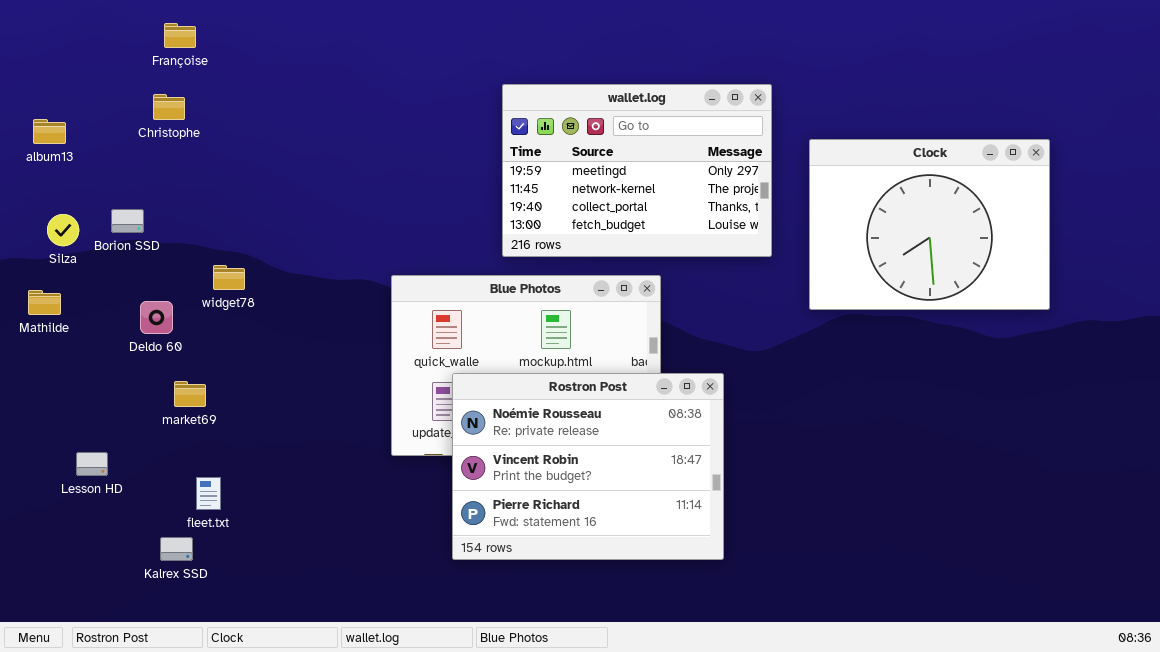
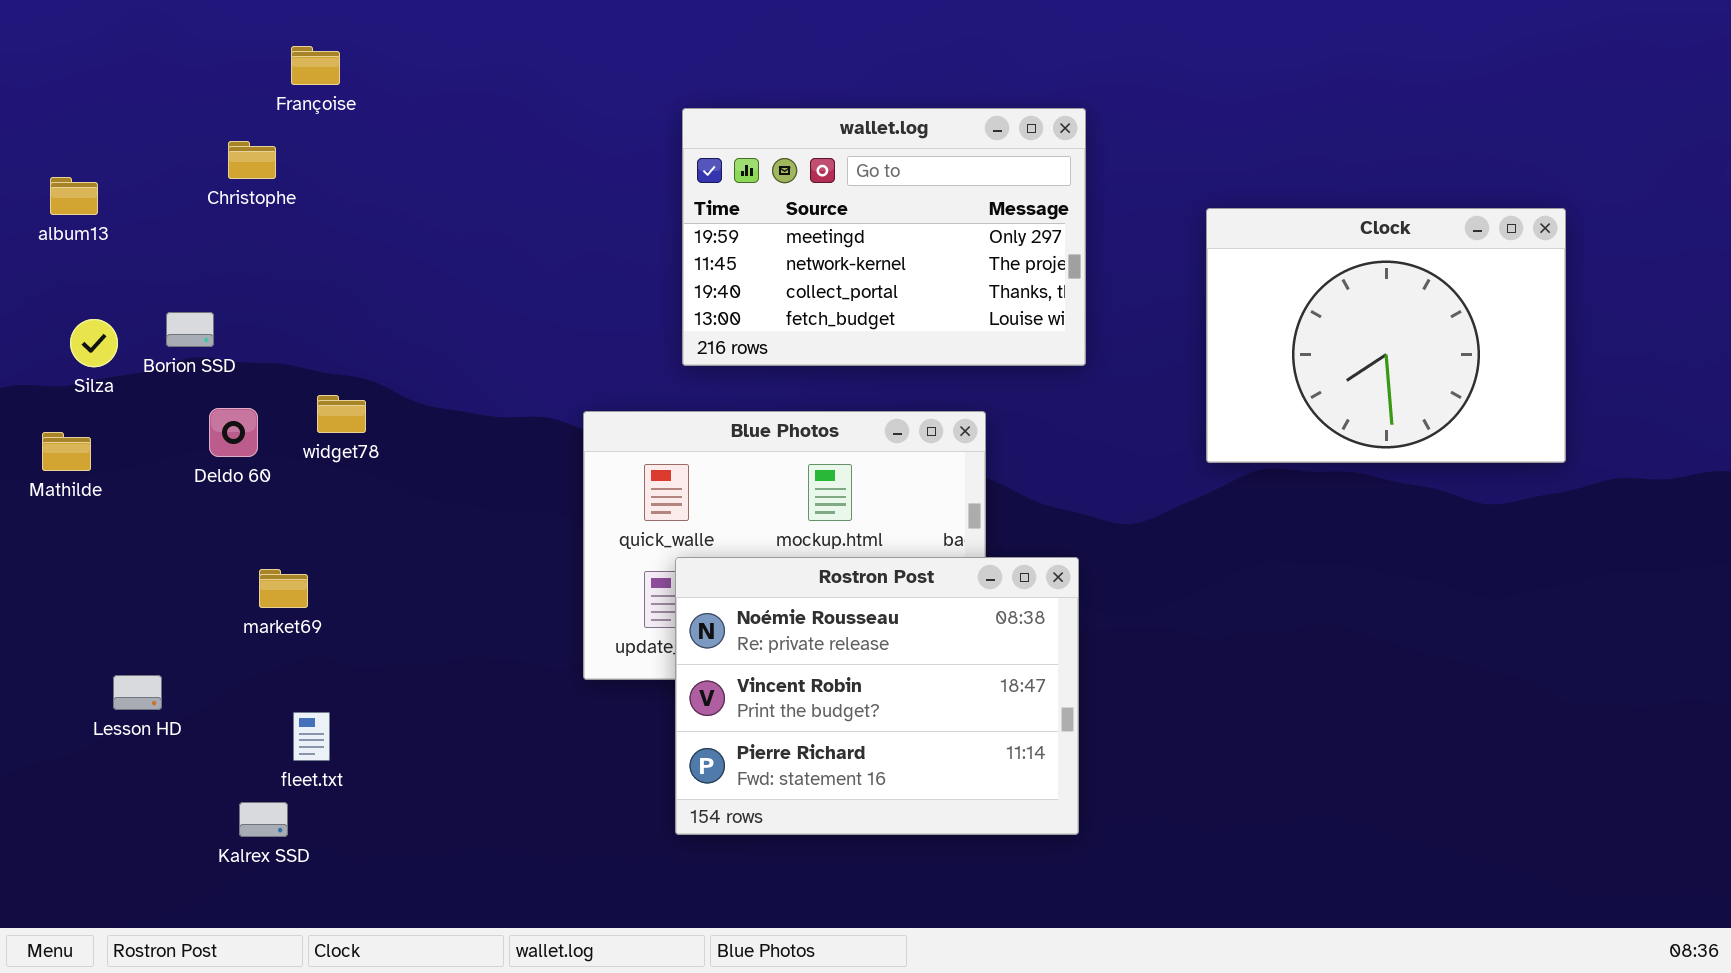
Françoise: [164,23,196,48] -> [291,46,340,85], moved
wallet.log: [502,84,772,257] -> [682,108,1086,366], moved
Deldo 60: [140,301,173,334] -> [209,408,258,457], moved

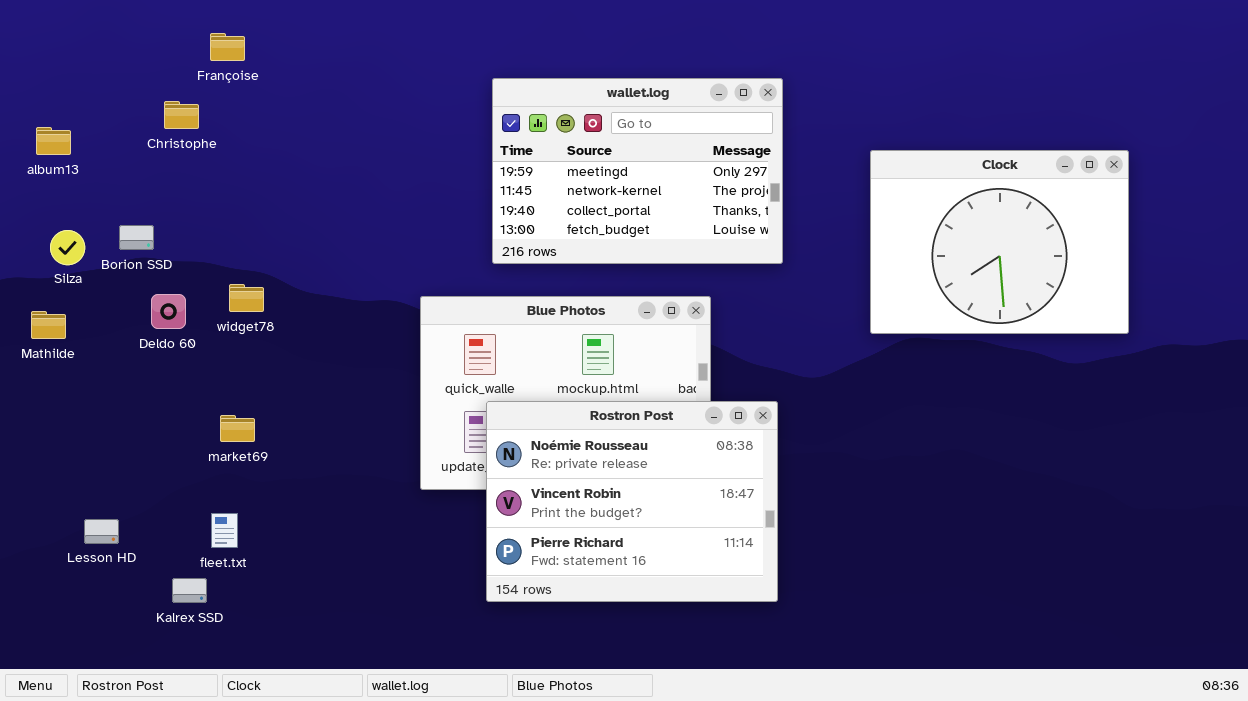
market69: [259,569,308,608] -> [220,415,255,442], moved
Lesson HD: [113,675,162,710] -> [84,519,119,544], moved

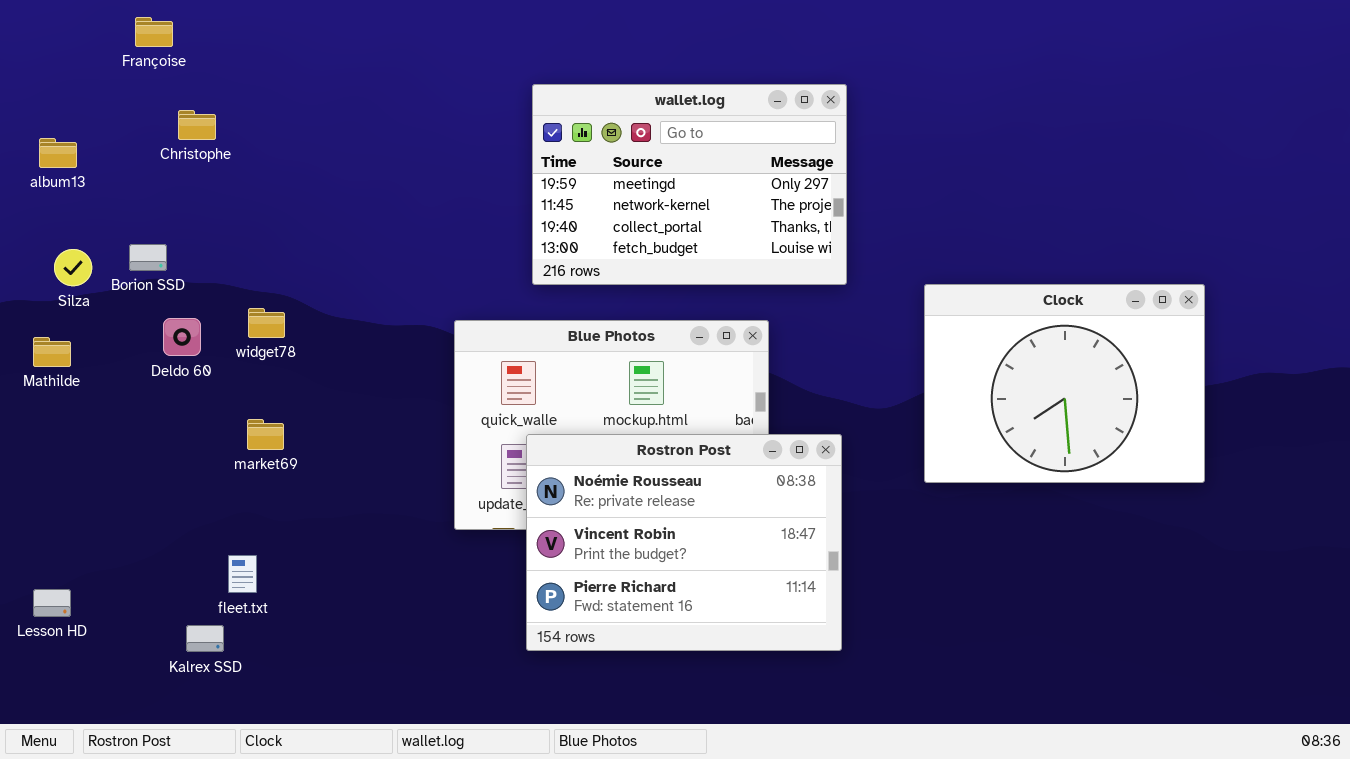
Françoise: [210,33,245,61] -> [135,17,173,47], moved
Clock: [870,150,1129,334] -> [924,284,1205,483], moved
market69: [220,415,255,442] -> [247,419,284,450], moved
Lesson HD: [84,519,119,544] -> [33,589,71,617], moved

